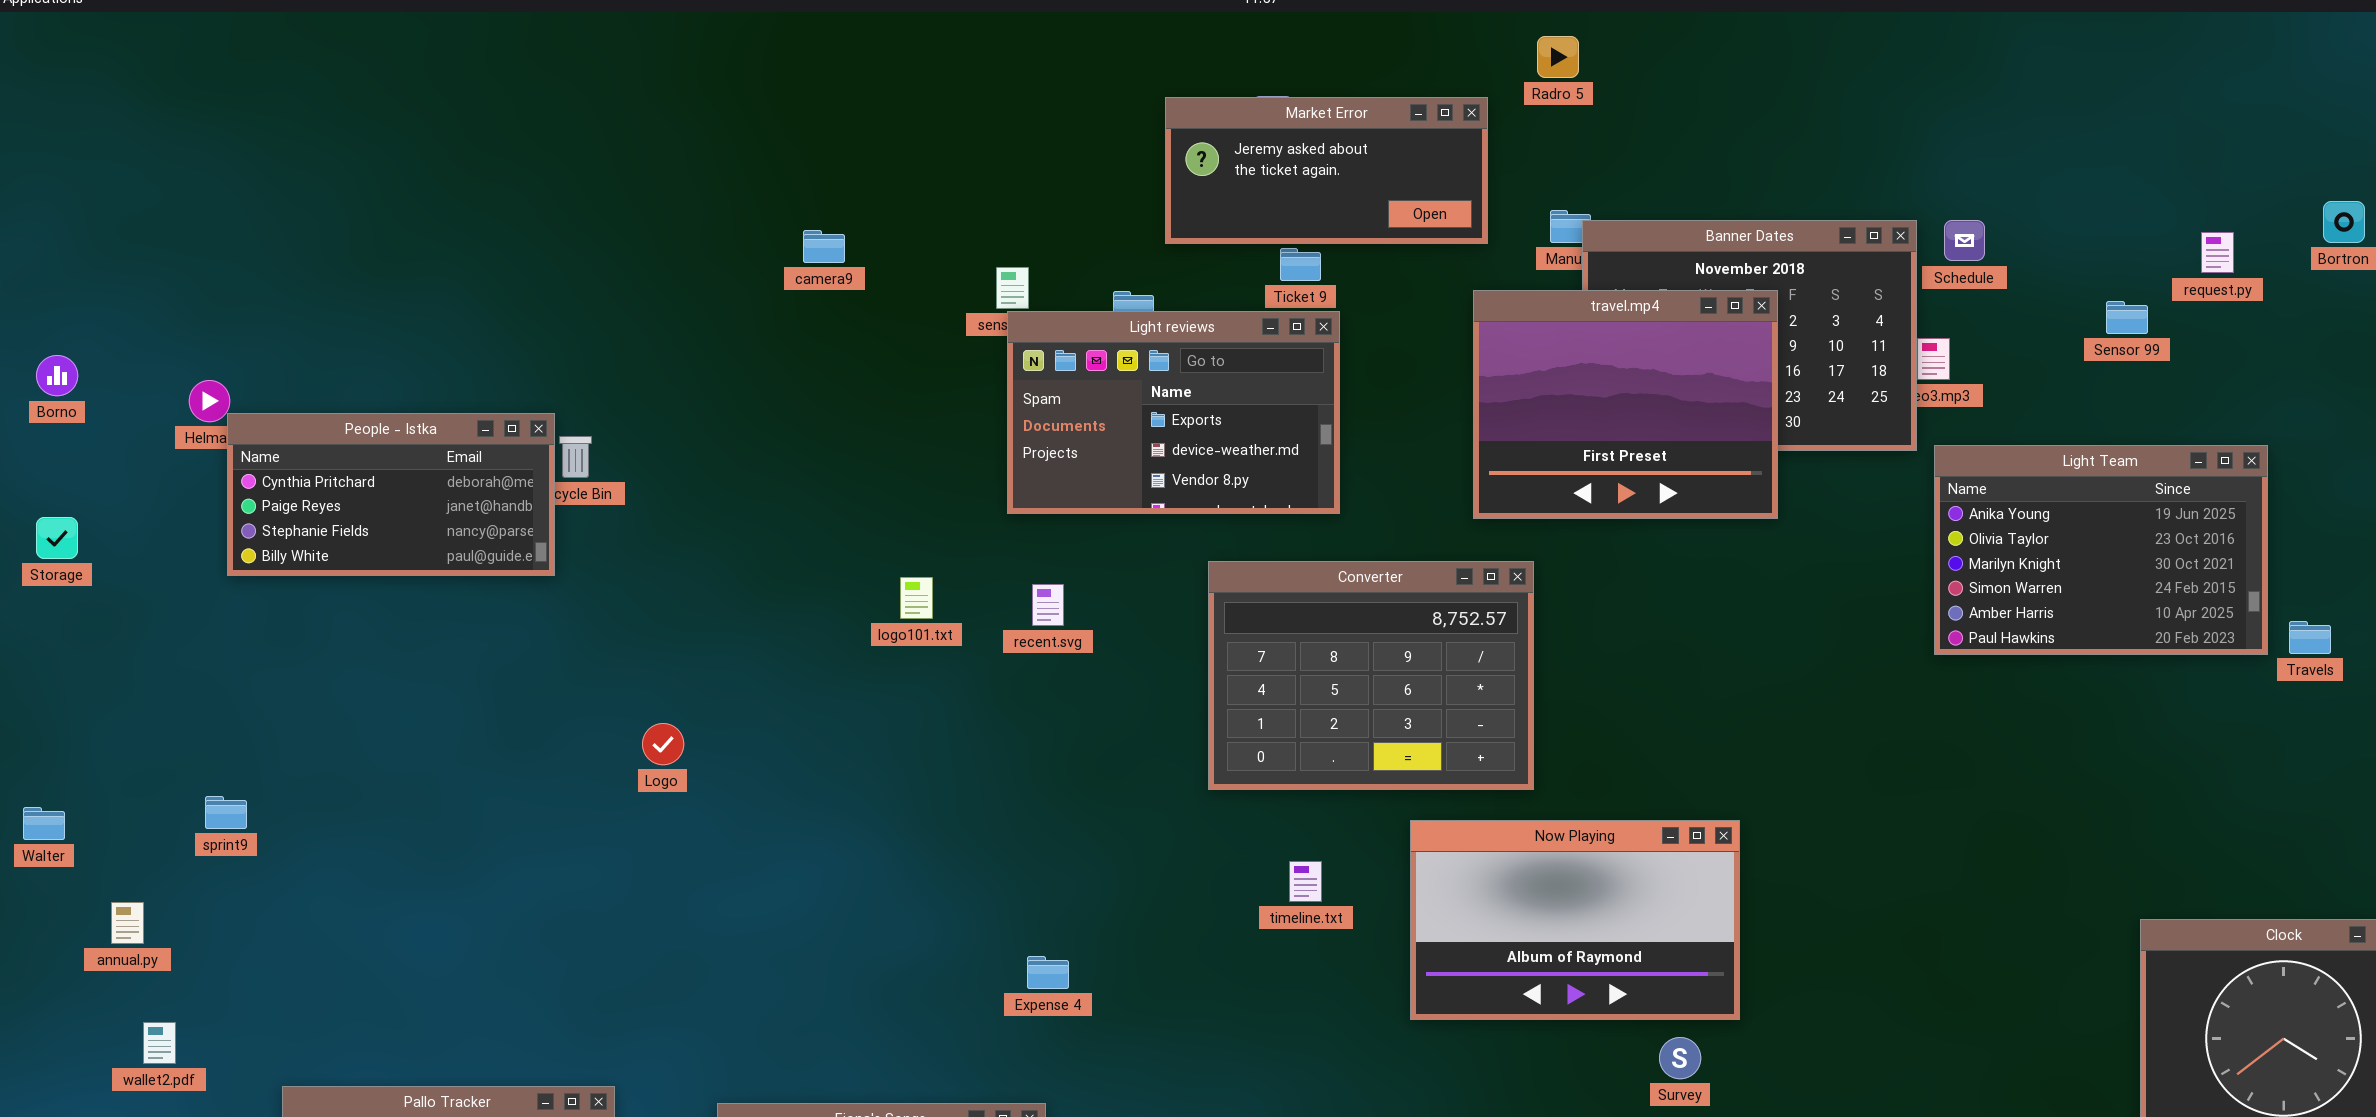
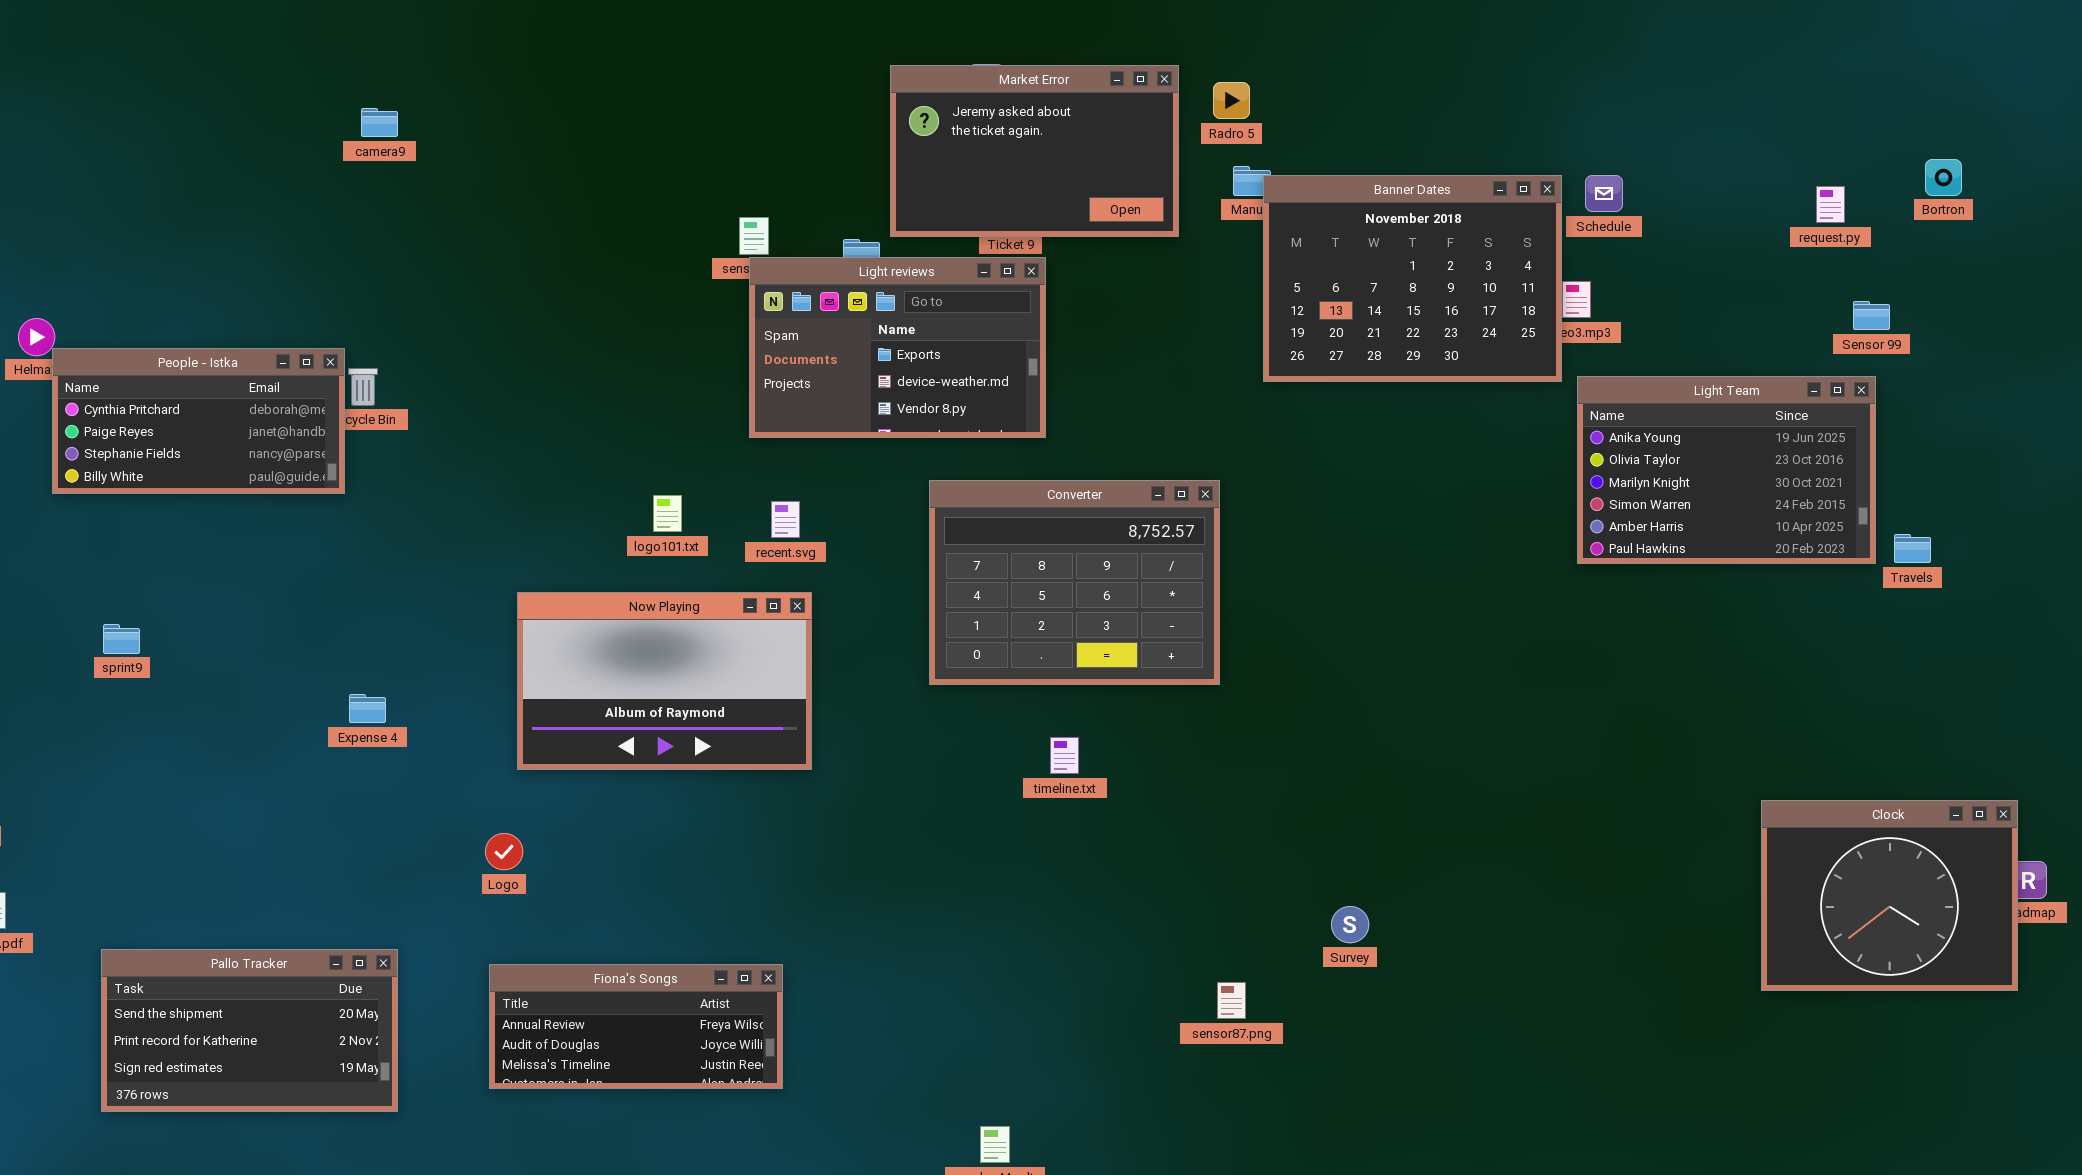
Radro 5: [1537,36,1579,78] -> [1213,82,1250,119], moved
Market Error: [1165,97,1488,244] -> [890,65,1179,237], resized
camera9: [803,230,845,263] -> [361,108,398,137], moved
travel.mp4: [1473,290,1778,519] -> none, closed
Sensor 99: [2106,301,2148,334] -> [1853,301,1890,330], moved
Logo: [642,723,684,765] -> [485,833,523,870], moved
sprint9: [205,796,247,829] -> [103,624,140,654], moved
Now Playing: [1410,820,1740,1020] -> [517,592,812,770], moved
timeline.txt: [1289,861,1322,902] -> [1050,737,1079,774], moved
Expense 4: [1027,956,1069,989] -> [349,694,386,723], moved

